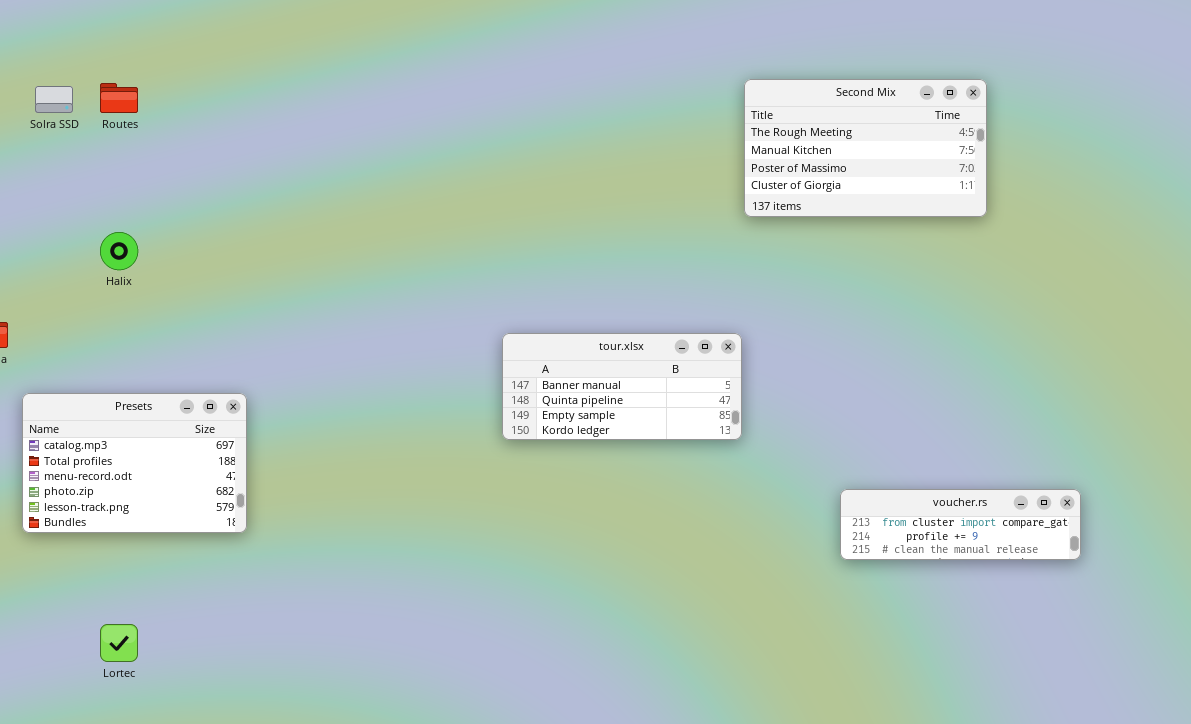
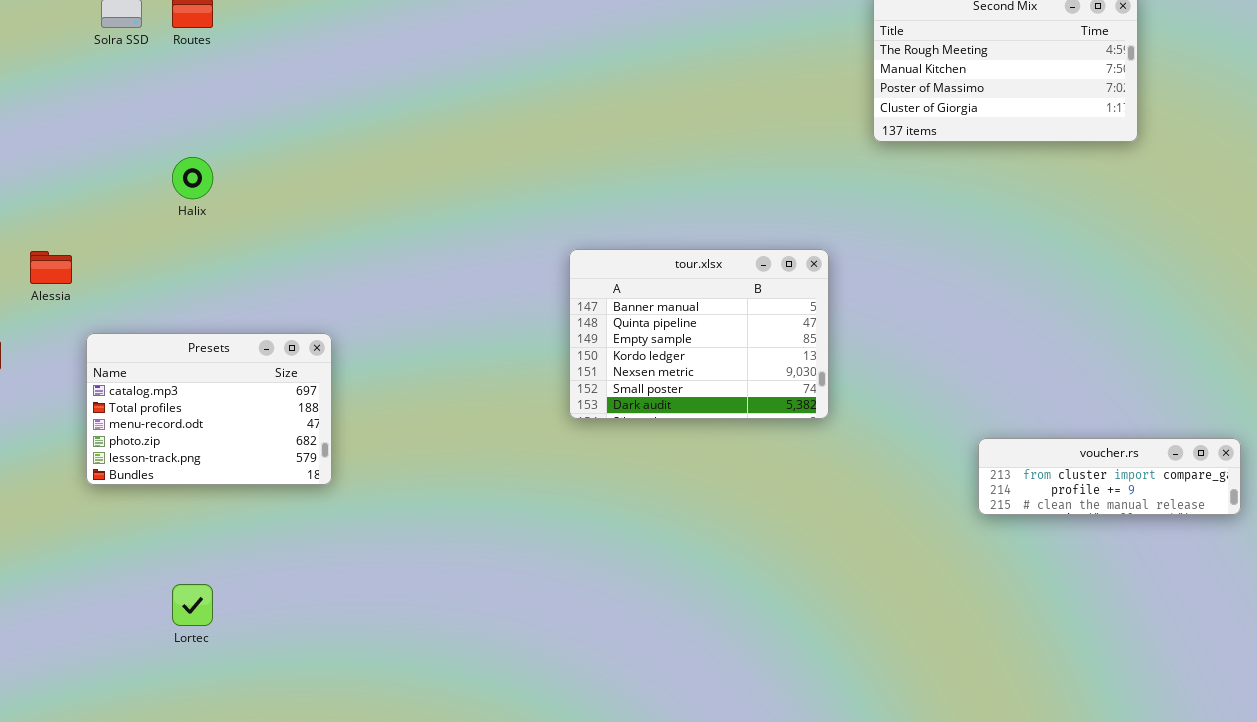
tour.xlsx: [502,333,742,440] -> [569,249,829,419], moved, resized

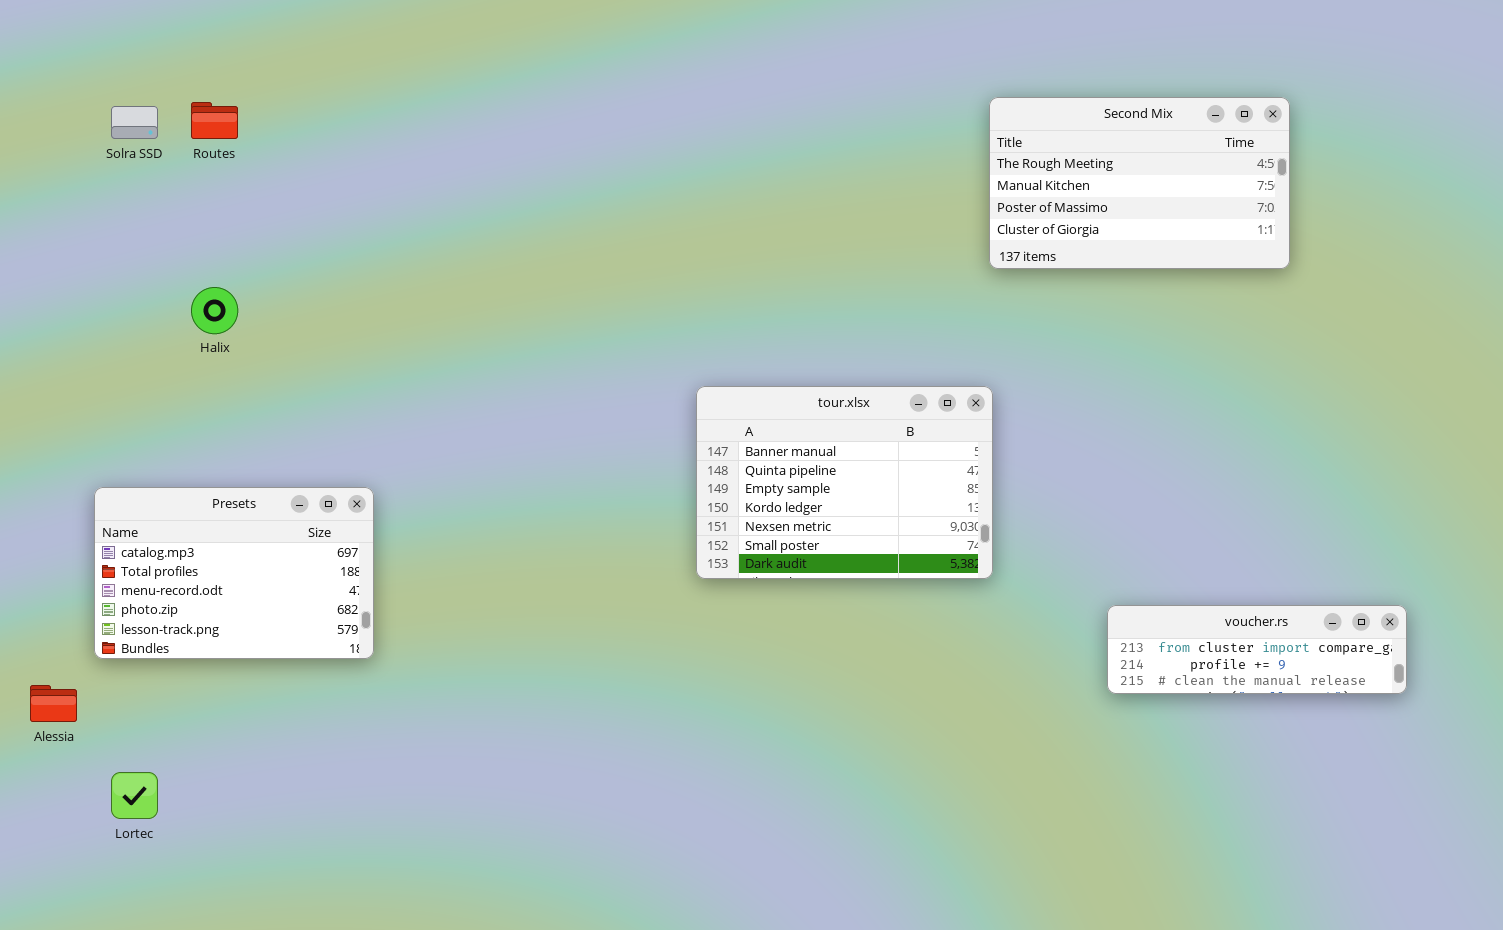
tour.xlsx: [569,249,829,419] -> [696,386,993,579], moved
Alessia: [30,251,72,284] -> [30,685,77,722], moved
Lortec: [172,584,213,626] -> [111,772,158,819], moved

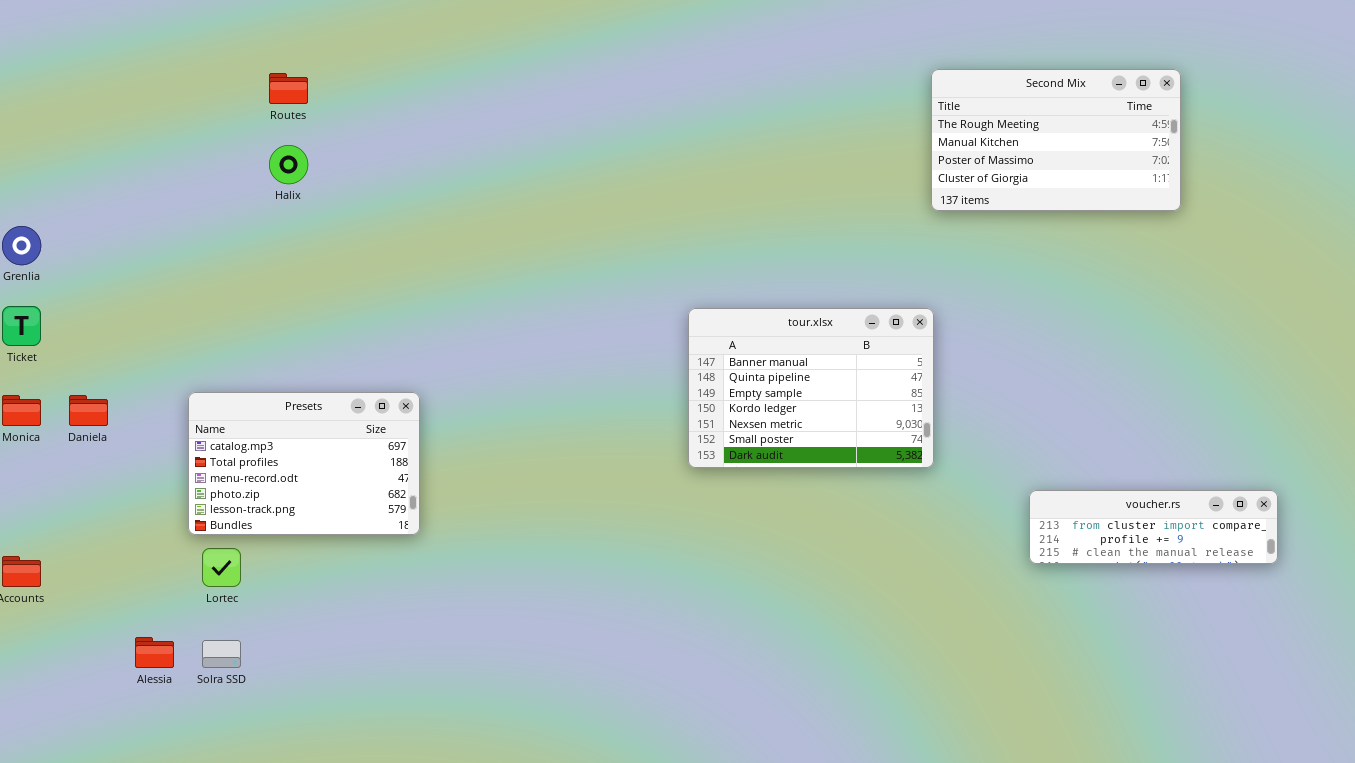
Solra SSD: [111,106,158,139] -> [202,640,241,668], moved
Halix: [191,287,238,334] -> [269,145,308,184], moved
Alessia: [30,685,77,722] -> [135,637,174,668], moved
Lortec: [111,772,158,819] -> [202,548,241,587], moved

